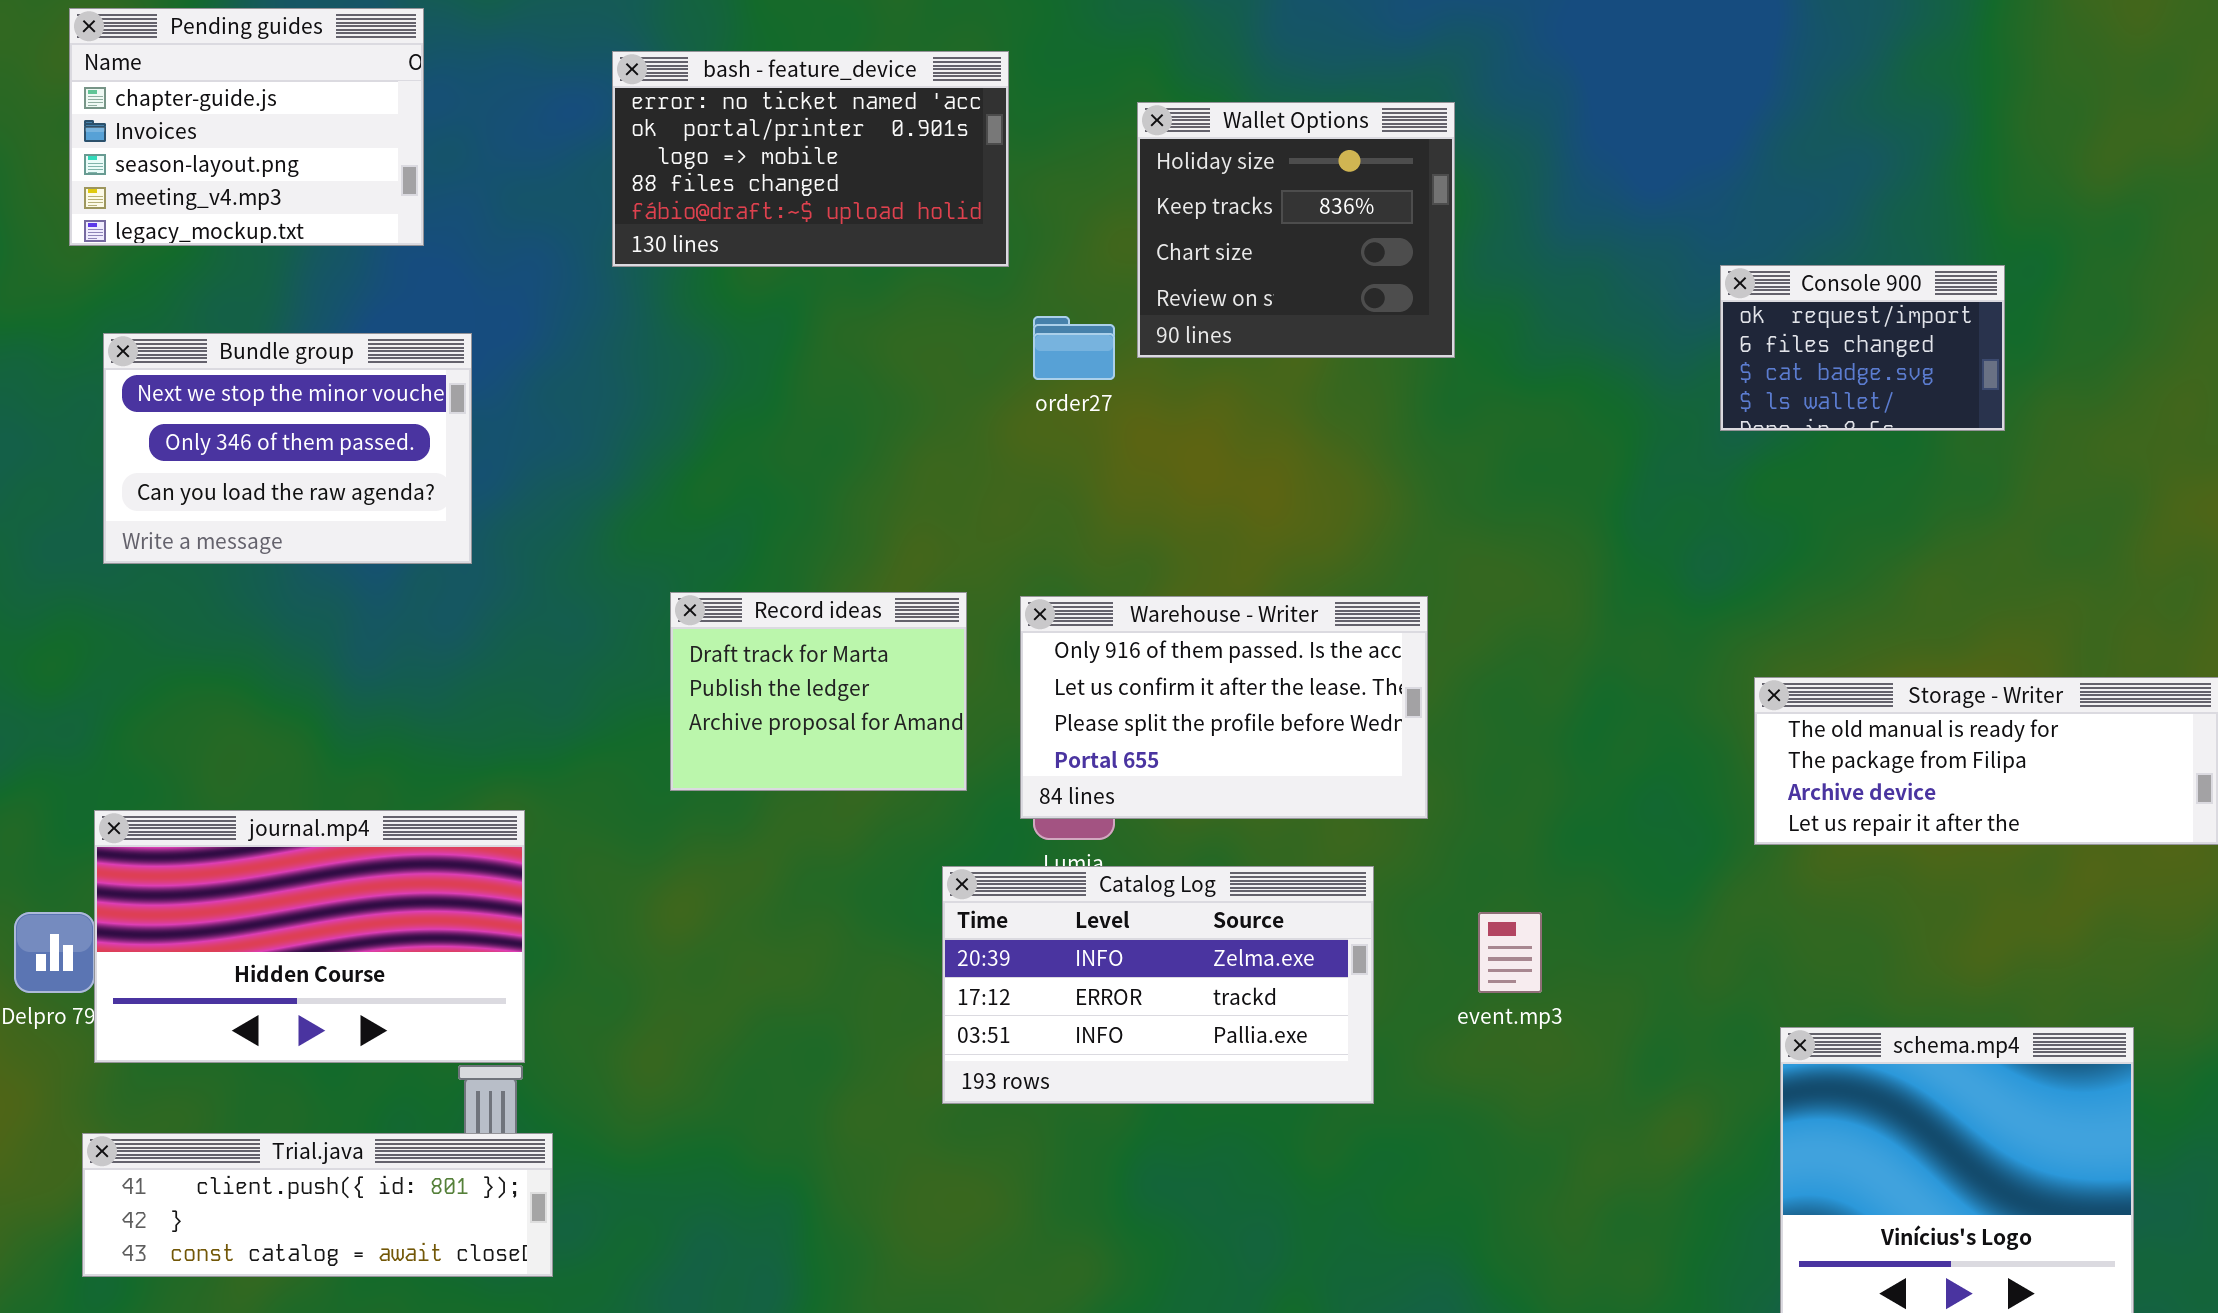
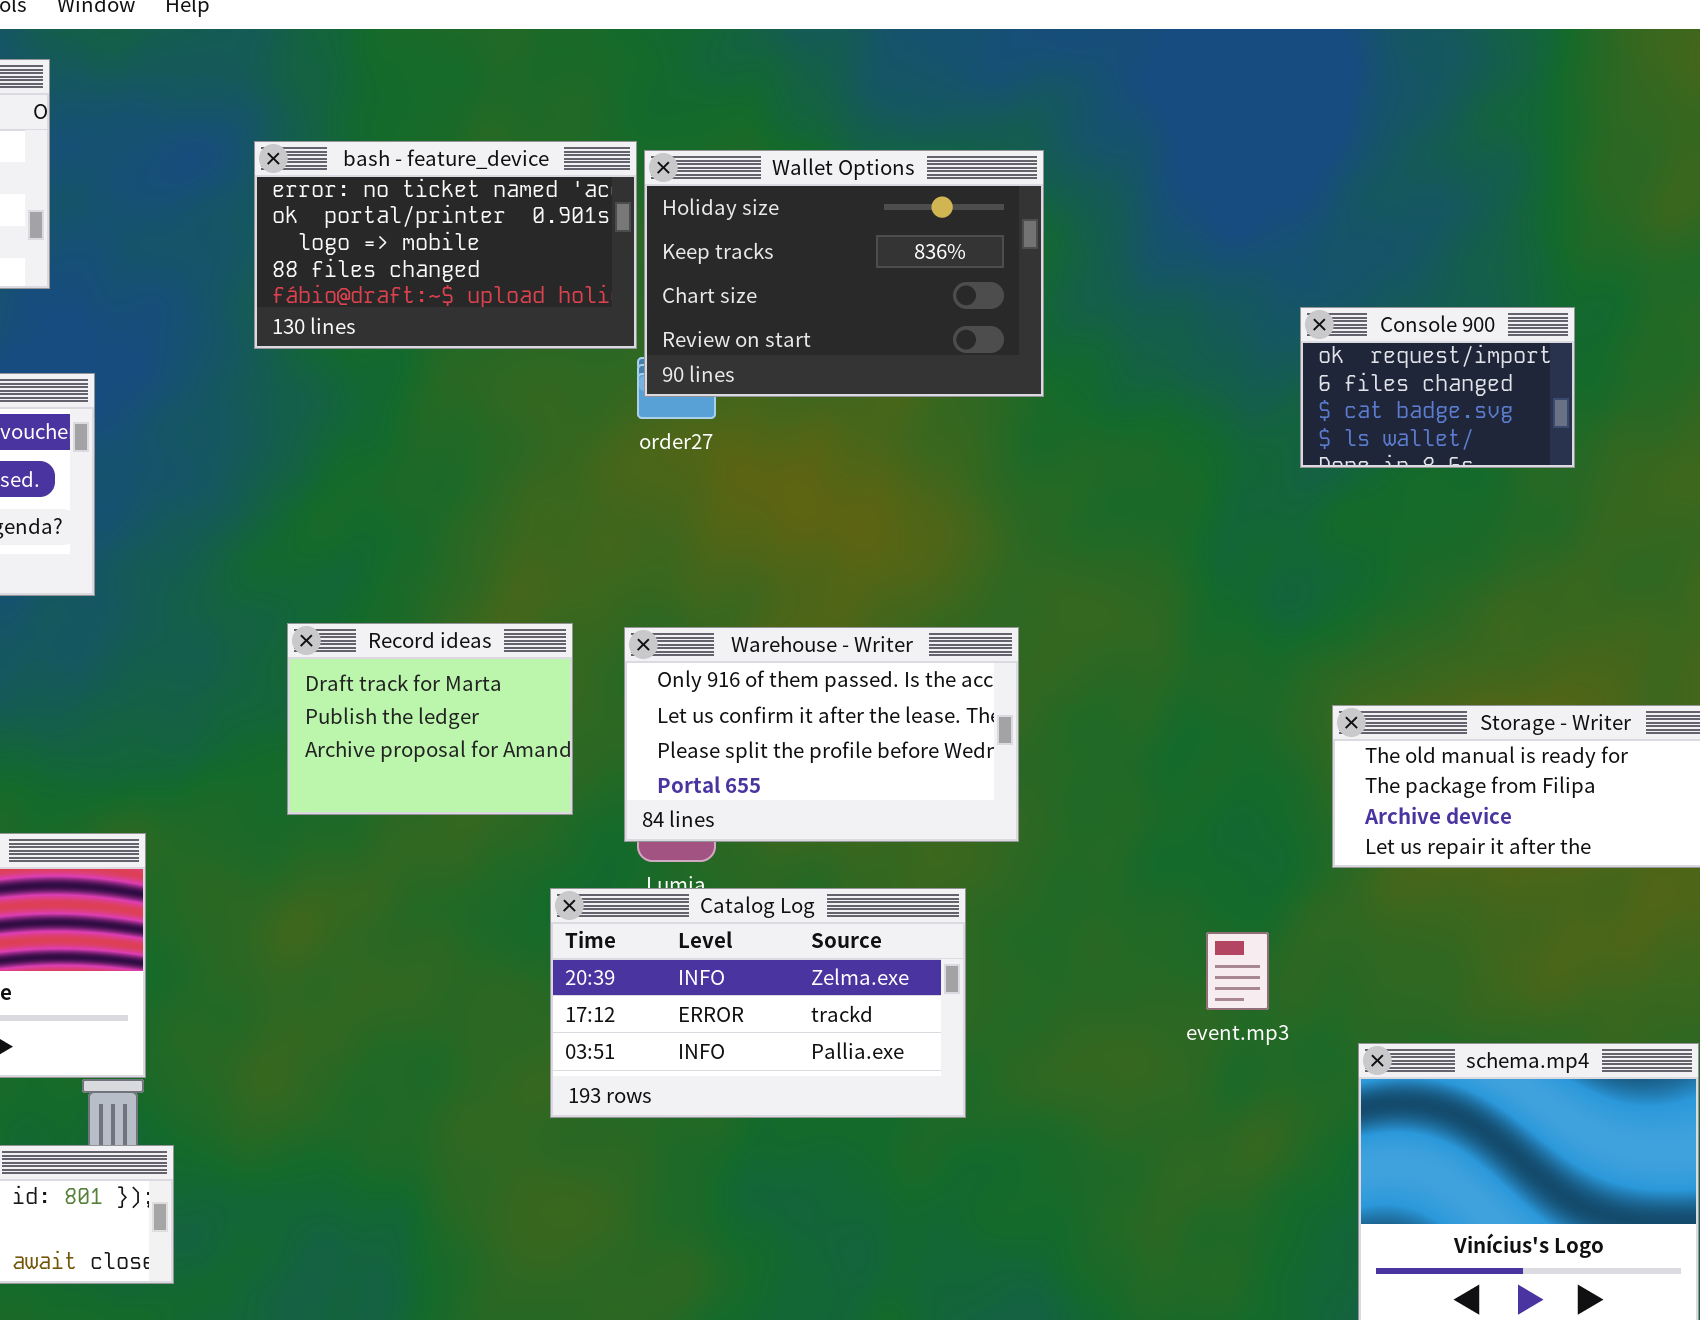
bash - feature_device: [612,51,1009,267] -> [254,141,637,349], moved
Wallet Options: [1137,102,1455,358] -> [644,150,1044,397], resized
event.mp3: [1478,912,1542,993] -> [1206,932,1269,1010], moved

